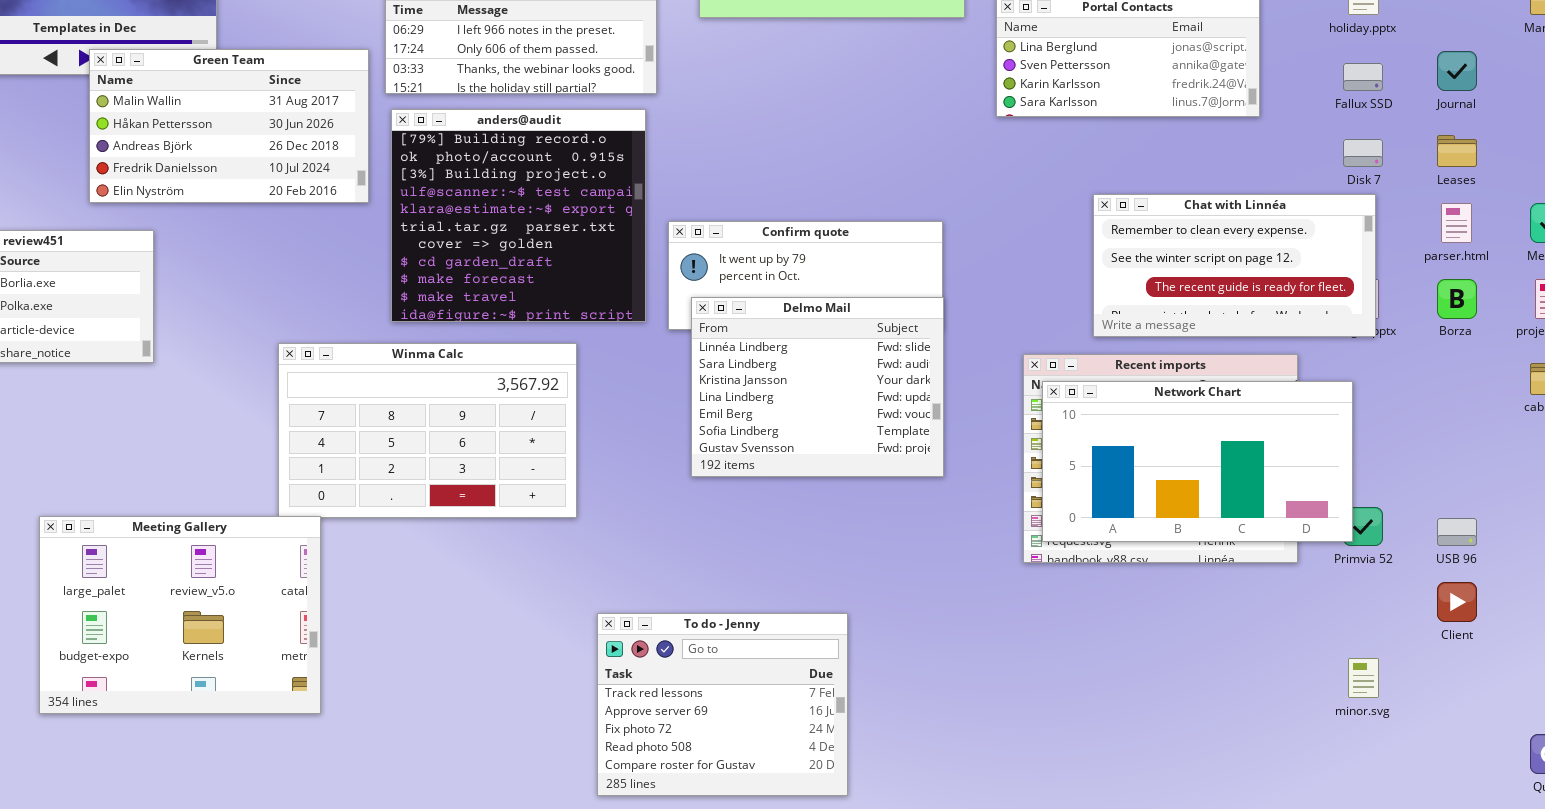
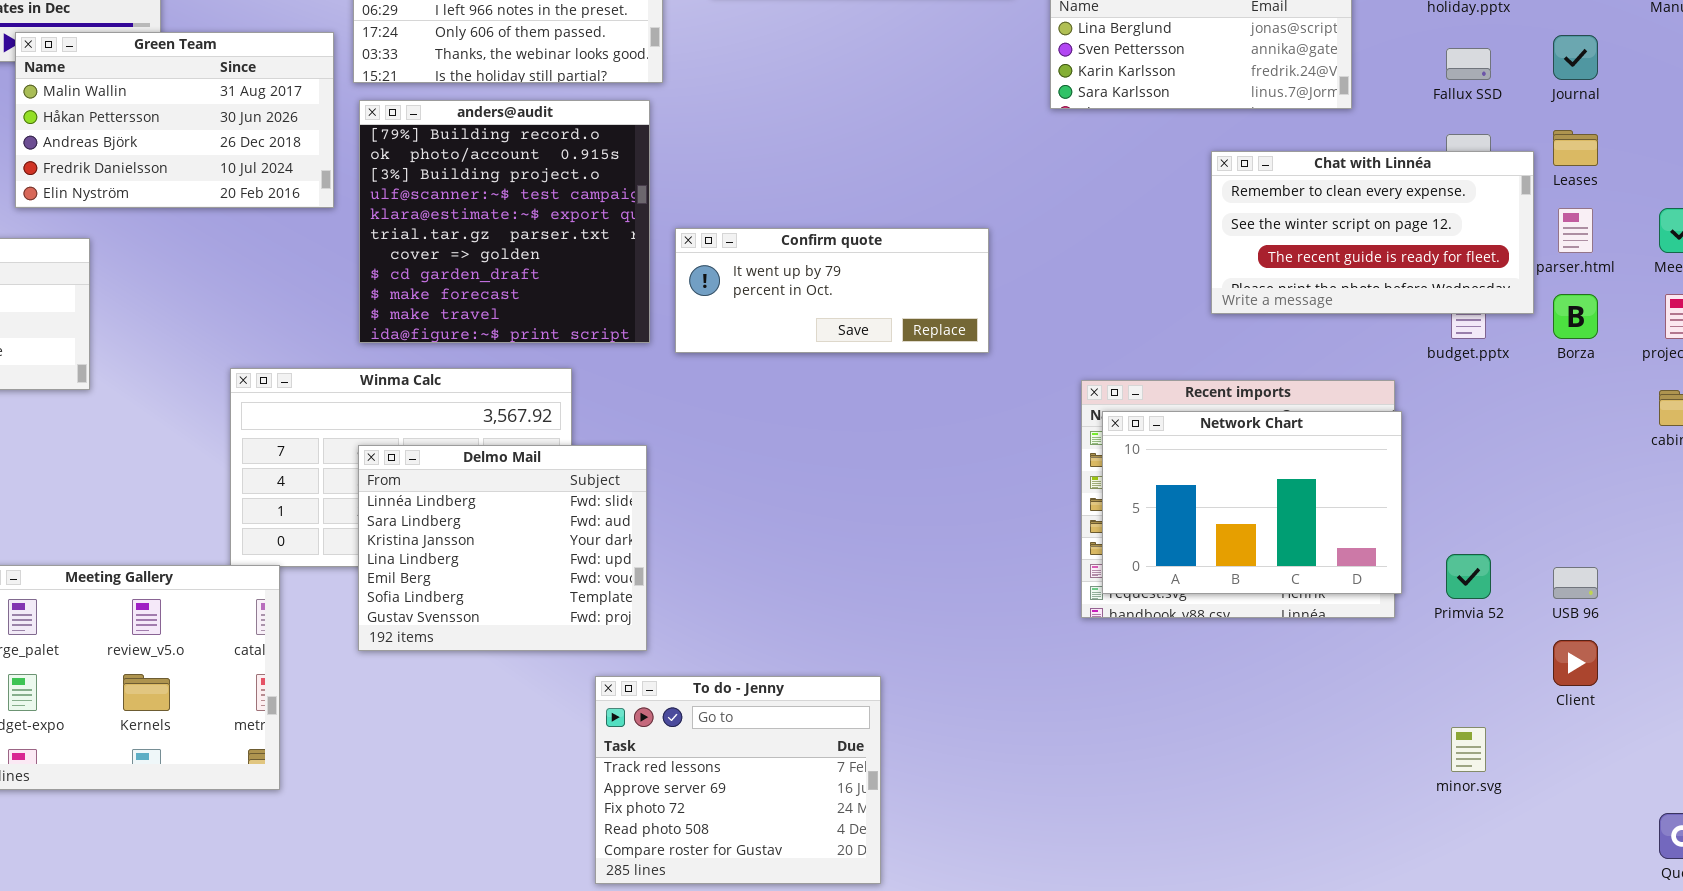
Chat with Linnéa: [1093,194,1376,337] -> [1211,151,1534,314], moved
Delmo Mail: [691,297,944,477] -> [358,445,647,651], moved
Network Chart: [1042,381,1353,542] -> [1102,411,1402,594], resized

